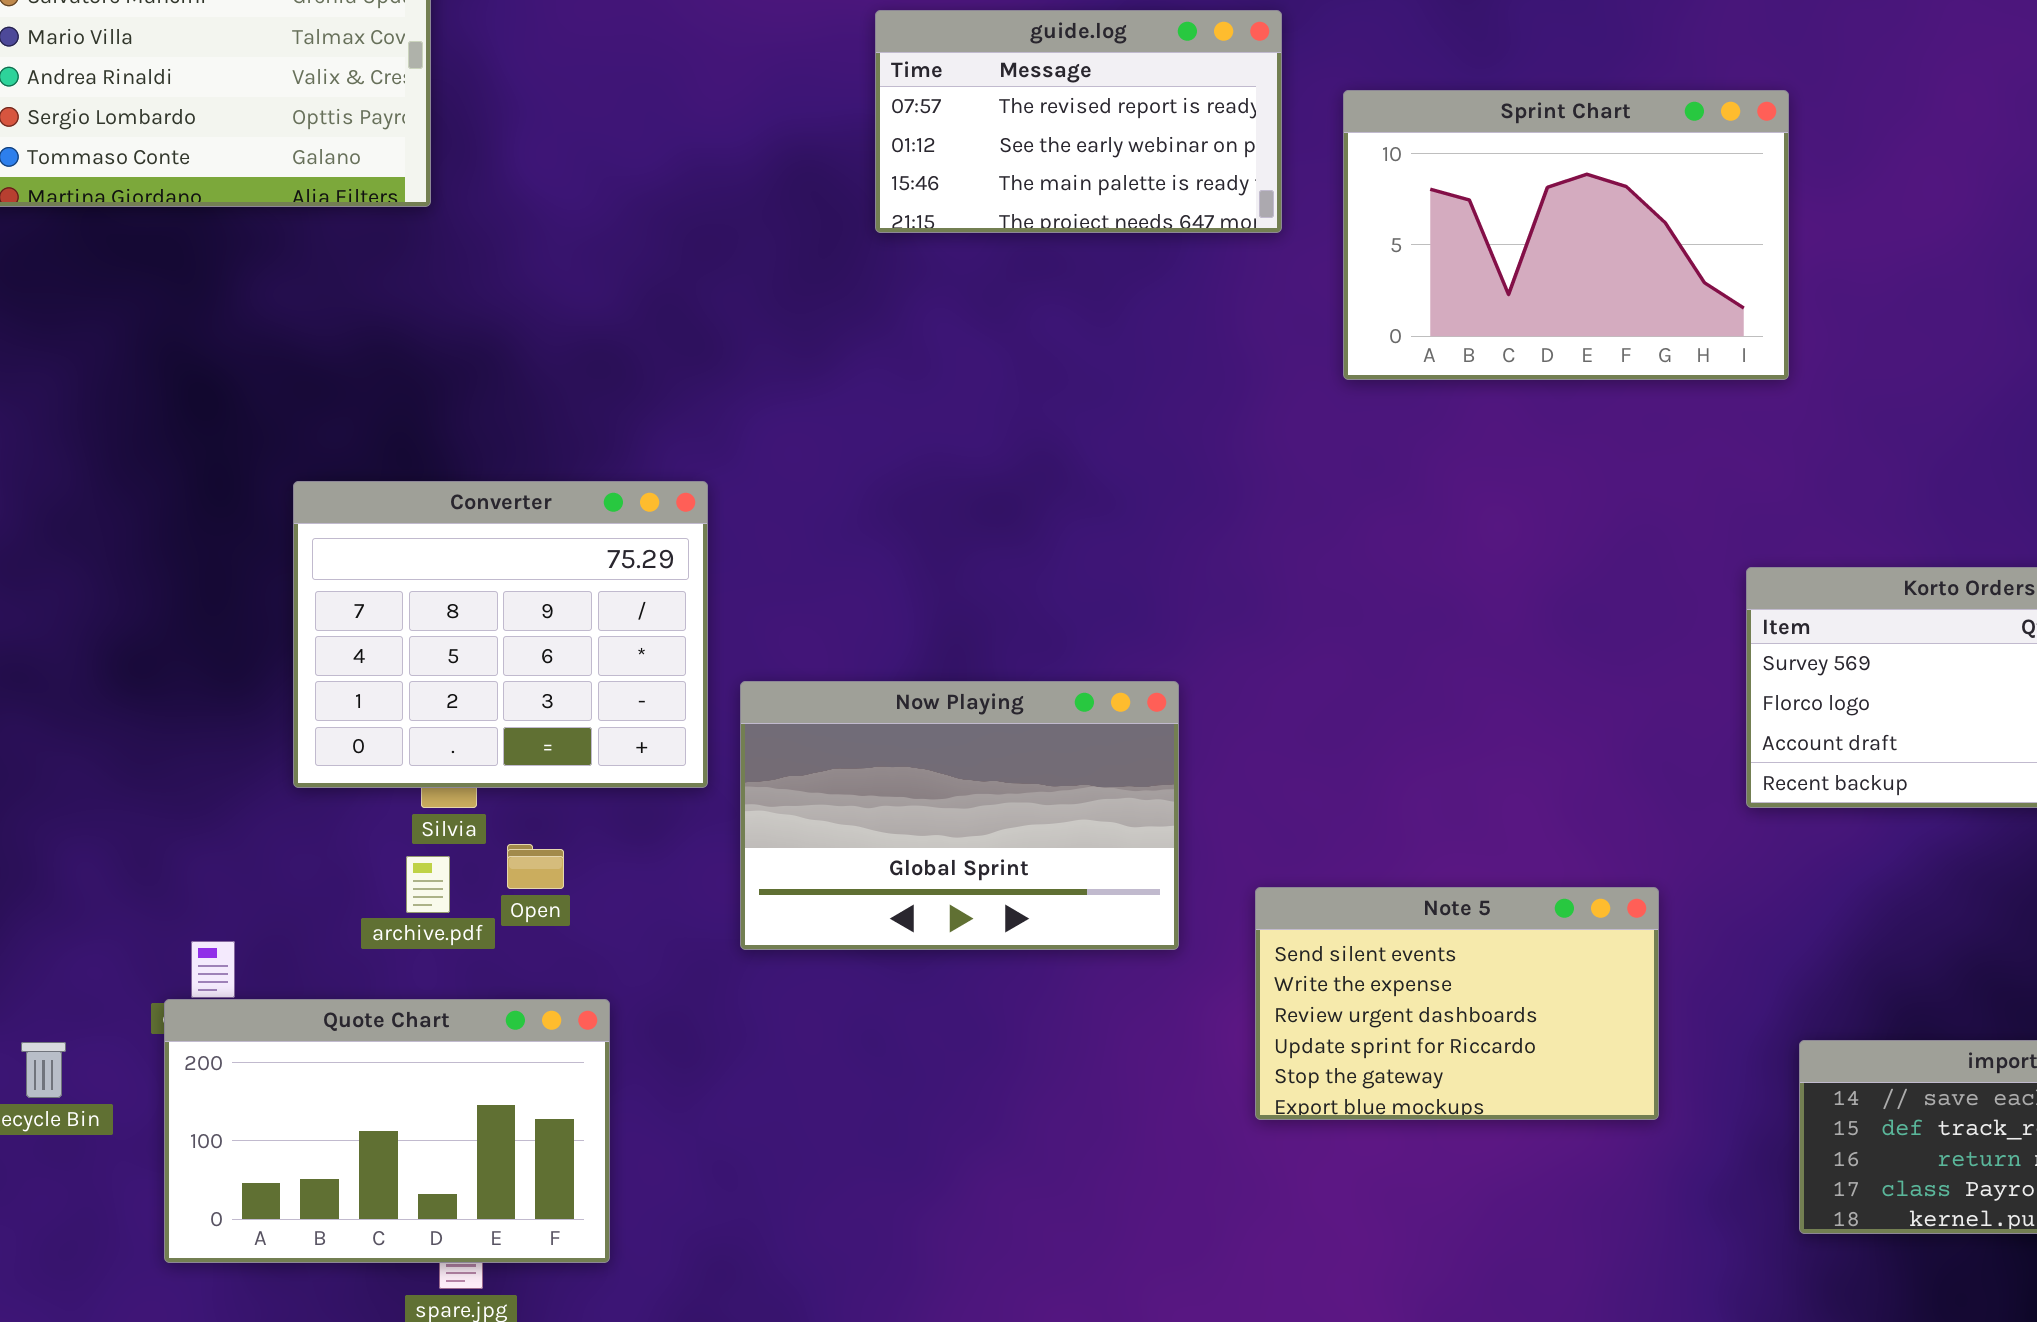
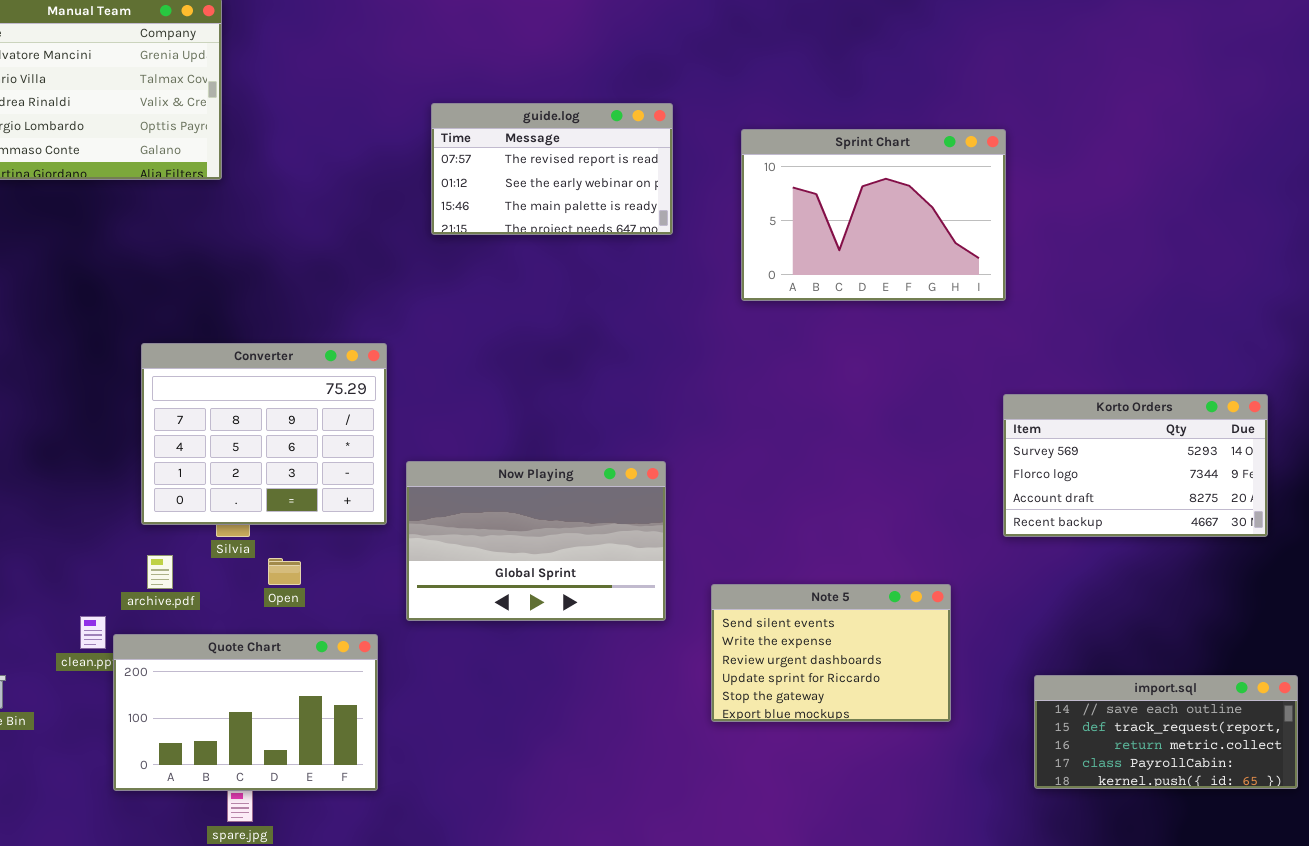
guide.log: [875,10,1282,233] -> [431,103,673,235], moved
Sprint Chart: [1343,90,1789,380] -> [741,129,1006,301], moved
archive.pdf: [406,856,450,913] -> [147,555,173,589], moved
Quote Chart: [164,999,610,1263] -> [113,634,378,791], moved

